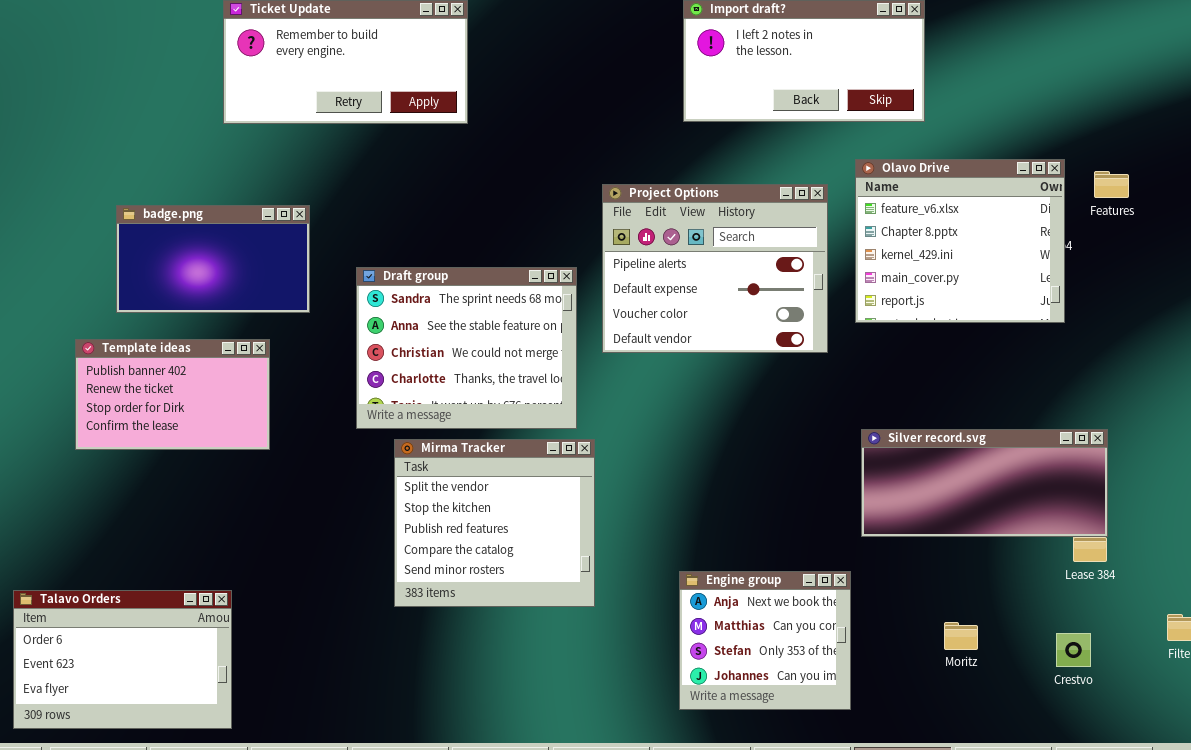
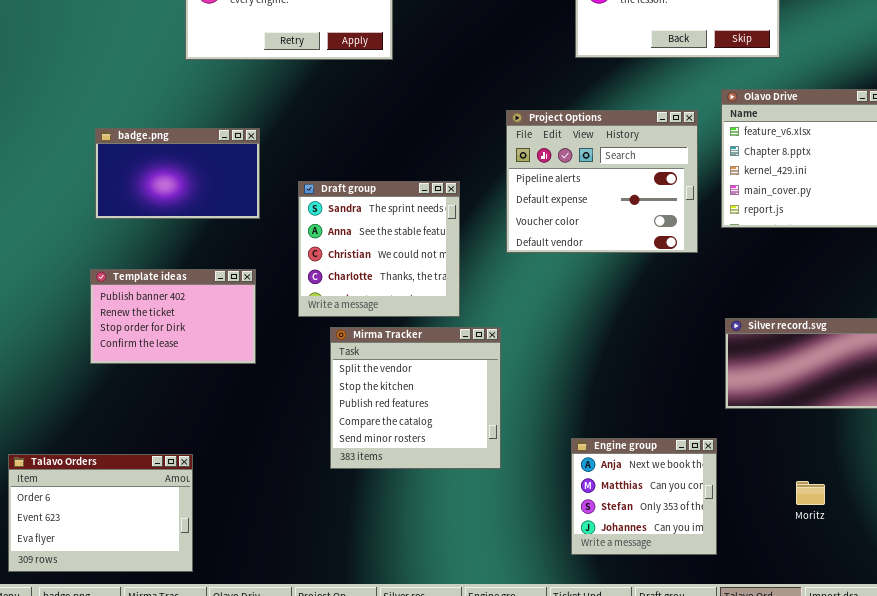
Draft group: [356,267,577,429] -> [298,181,460,317], resized
Template ideas: [75,339,270,450] -> [90,269,256,364], moved

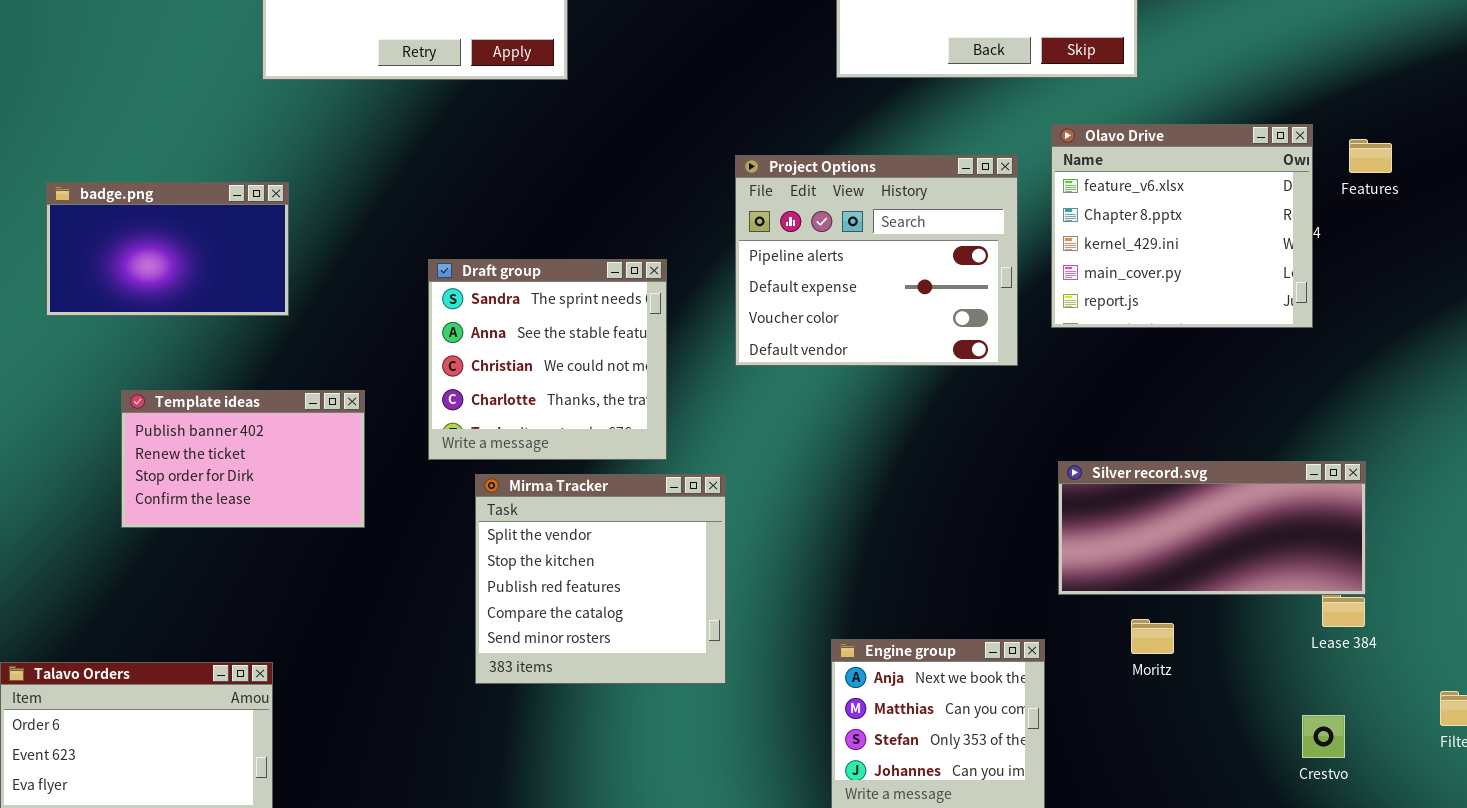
badge.png: [95,128,260,219] -> [46,182,289,316], moved
Moritz: [796,481,825,505] -> [1131,619,1174,654], moved

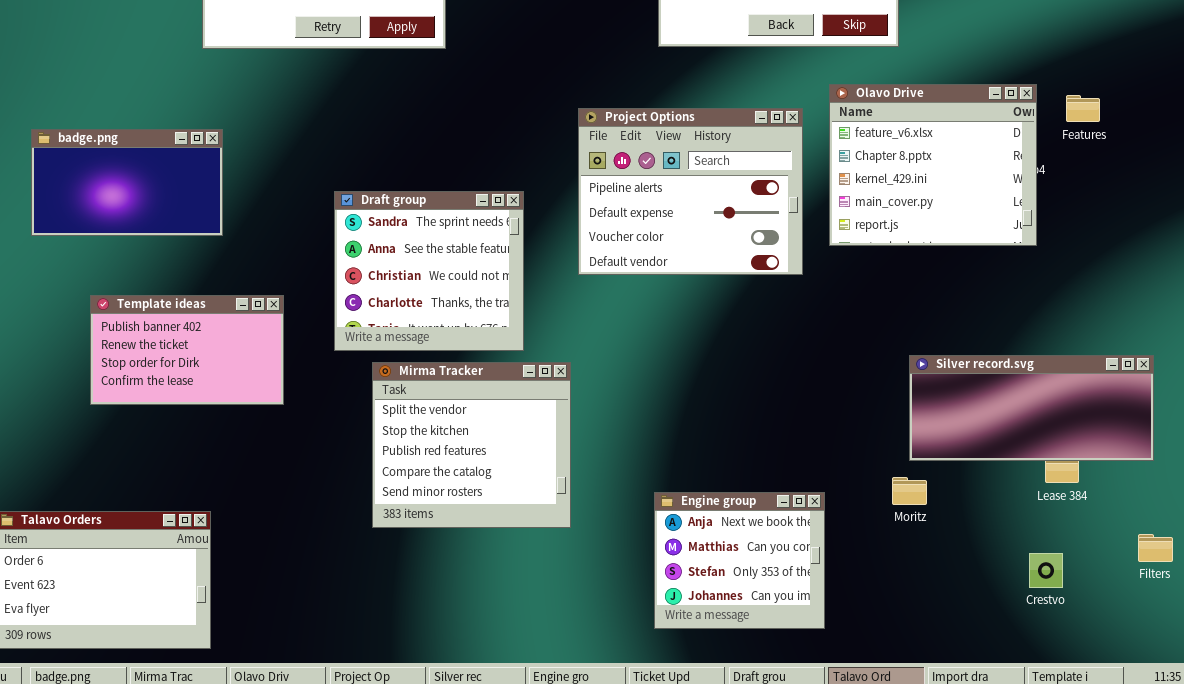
Silver record.svg: [1058,461,1366,595] -> [909,355,1154,461], moved

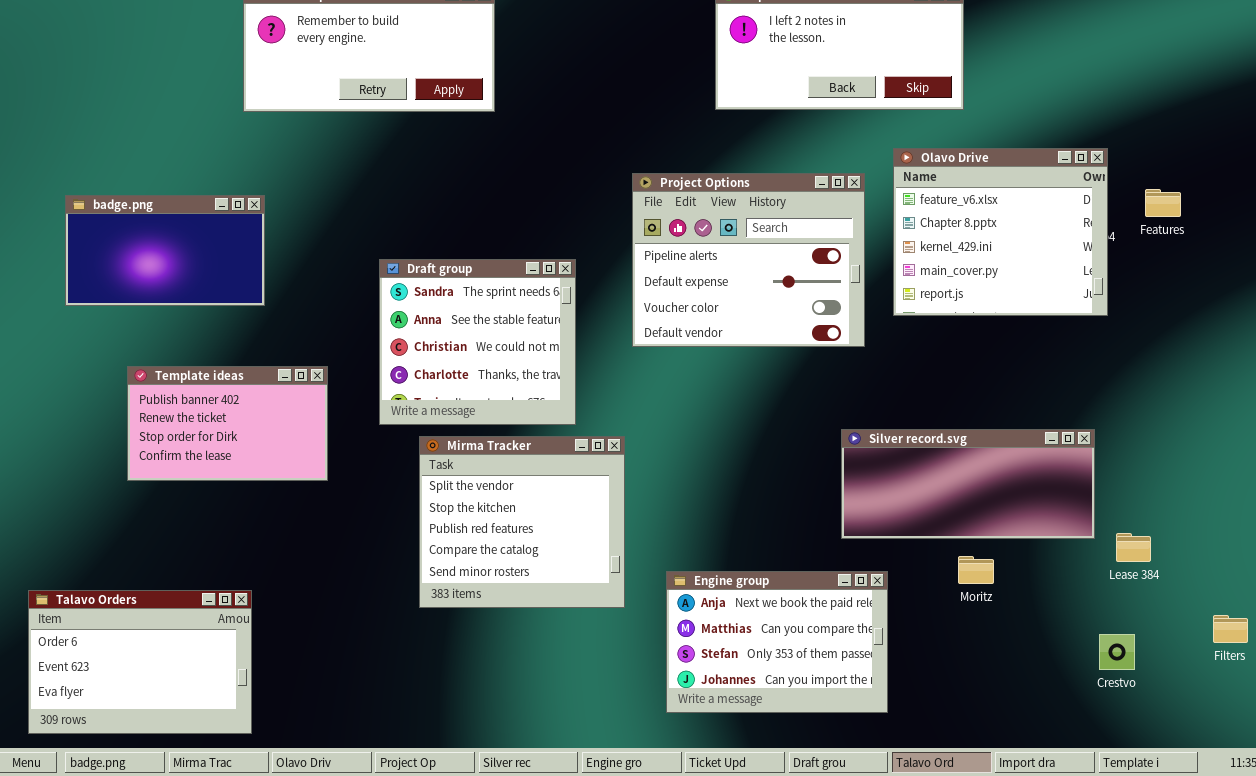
Features: [1066,95,1100,122] -> [1145,189,1181,217], moved
Silver record.svg: [909,355,1154,461] -> [841,429,1095,539], moved
Engine group: [654,492,825,629] -> [666,571,888,713], resized

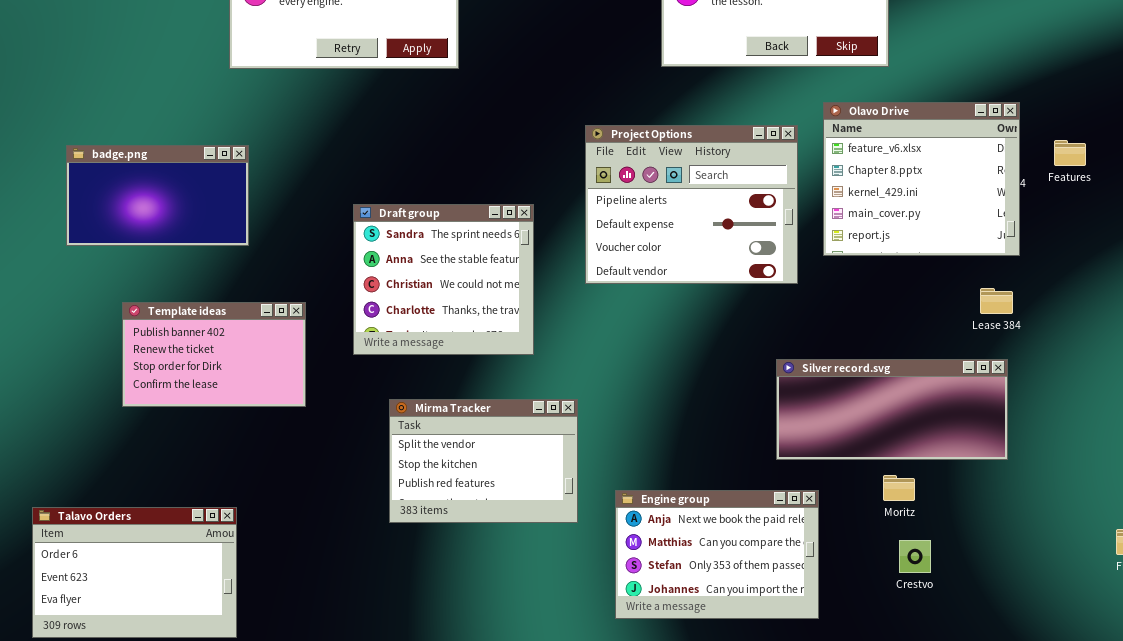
Mirma Tracker: [419,436,625,608] -> [389,399,578,523], resized
Lease 384: [1116,533,1151,562] -> [980,288,1013,314], moved
Crestvo: [1099,634,1135,670] -> [899,540,931,573], moved

